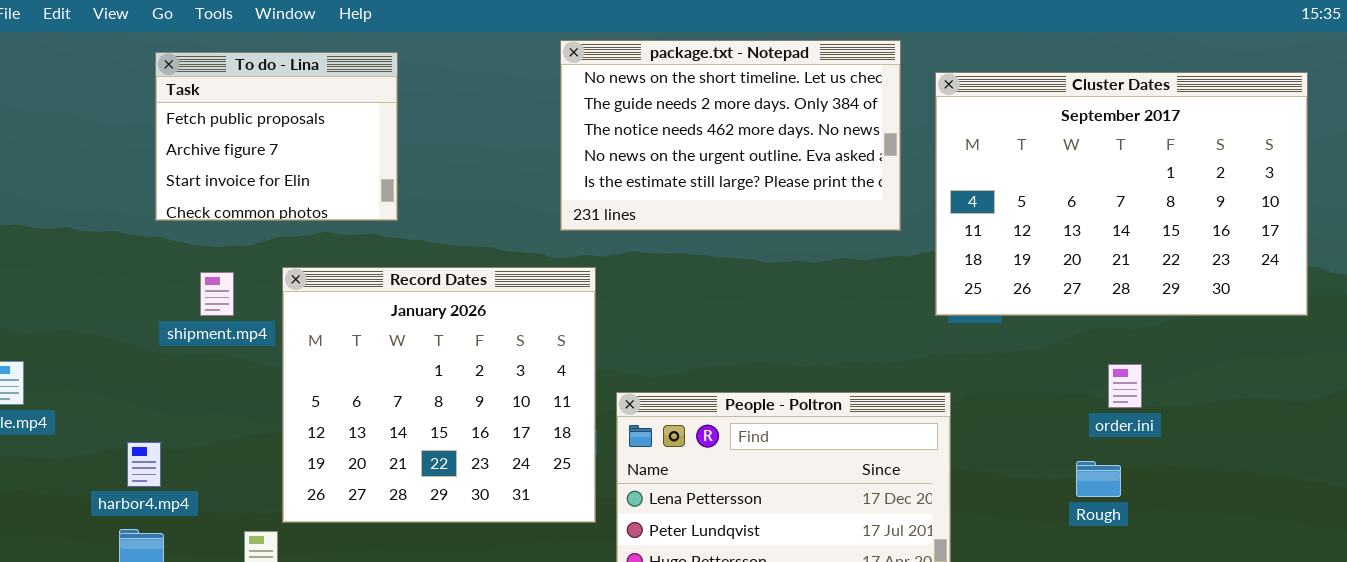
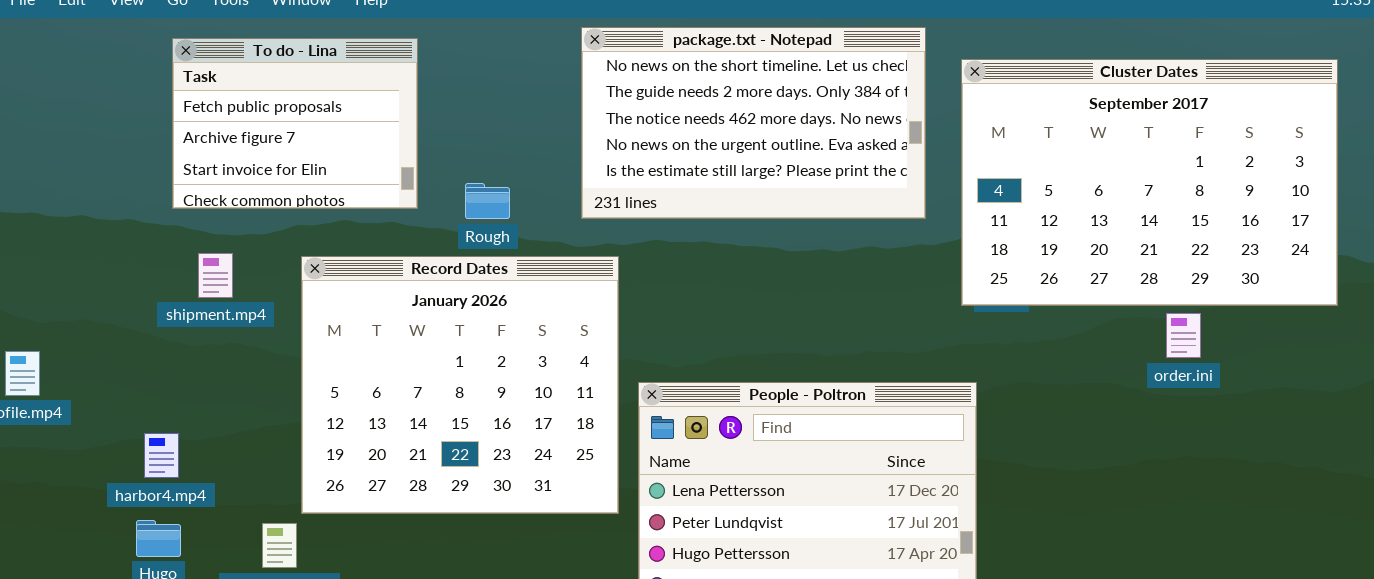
shipment.mp4: [200,272,234,316] -> [198,253,233,298], moved
order.ini: [1108,364,1142,408] -> [1166,313,1201,358], moved
Rough: [1076,461,1121,497] -> [465,183,510,219], moved

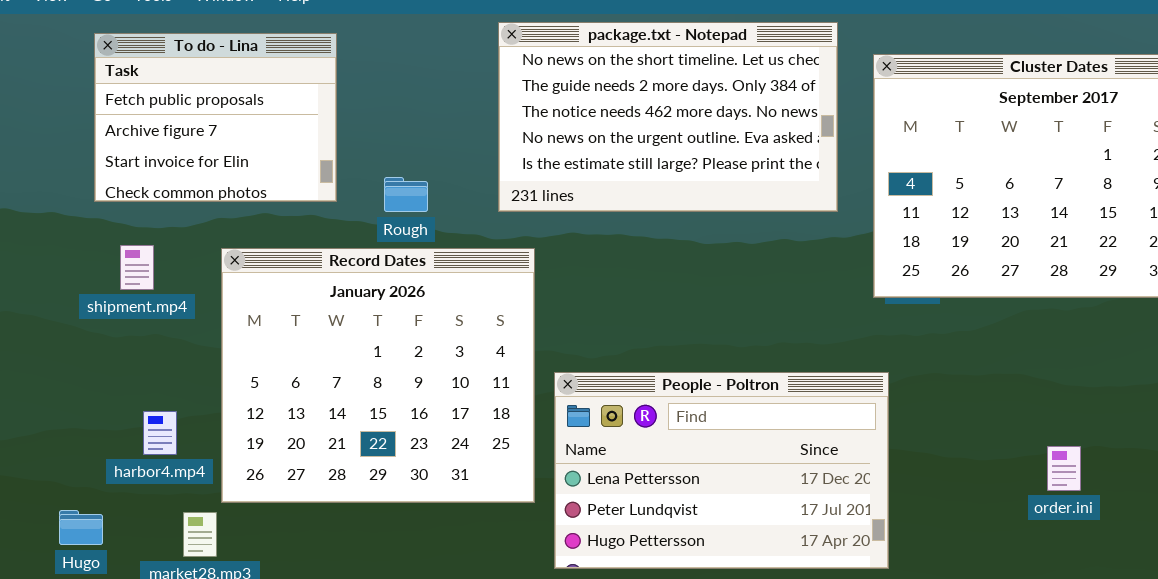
order.ini: [1166,313,1201,358] -> [1047,446,1081,491], moved
harbor4.mp4: [144,433,179,478] -> [143,411,177,455], moved

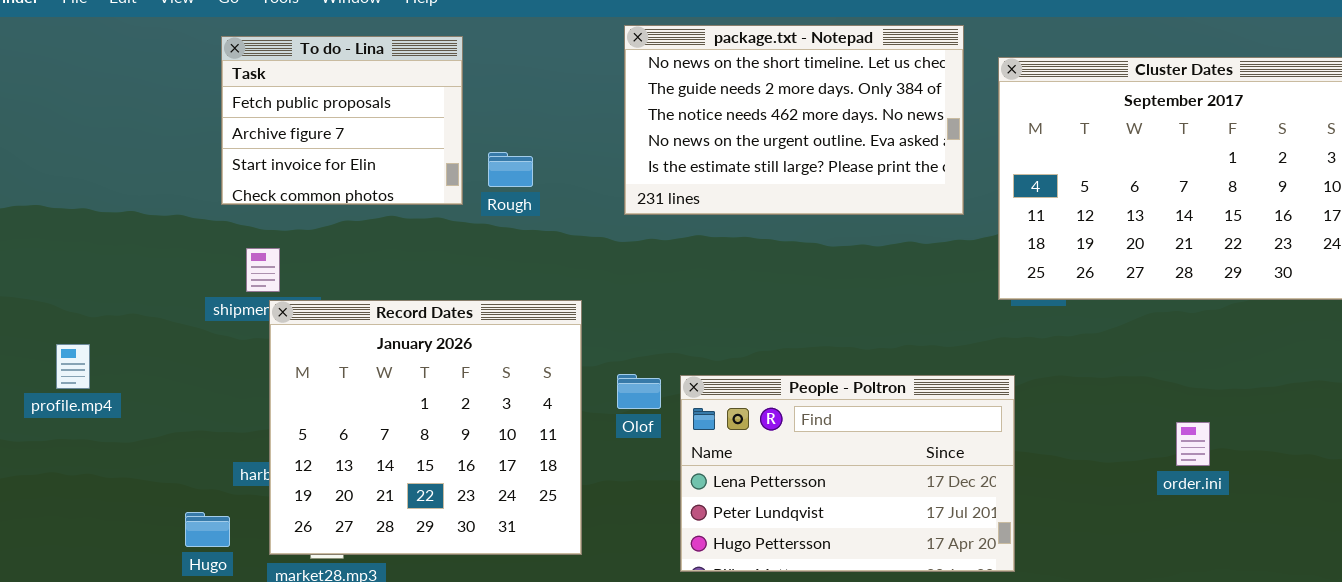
Rough: [384,177,428,212] -> [488,152,533,187], moved
Record Dates: [221,248,535,503] -> [269,300,582,555], moved
order.ini: [1047,446,1081,491] -> [1176,422,1210,466], moved

